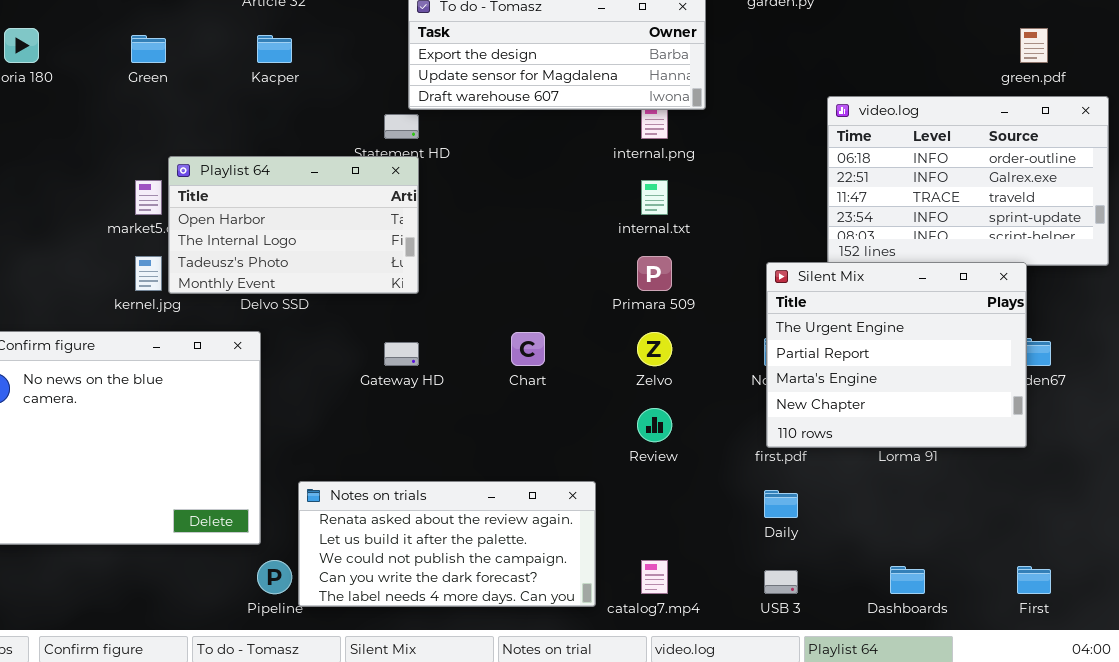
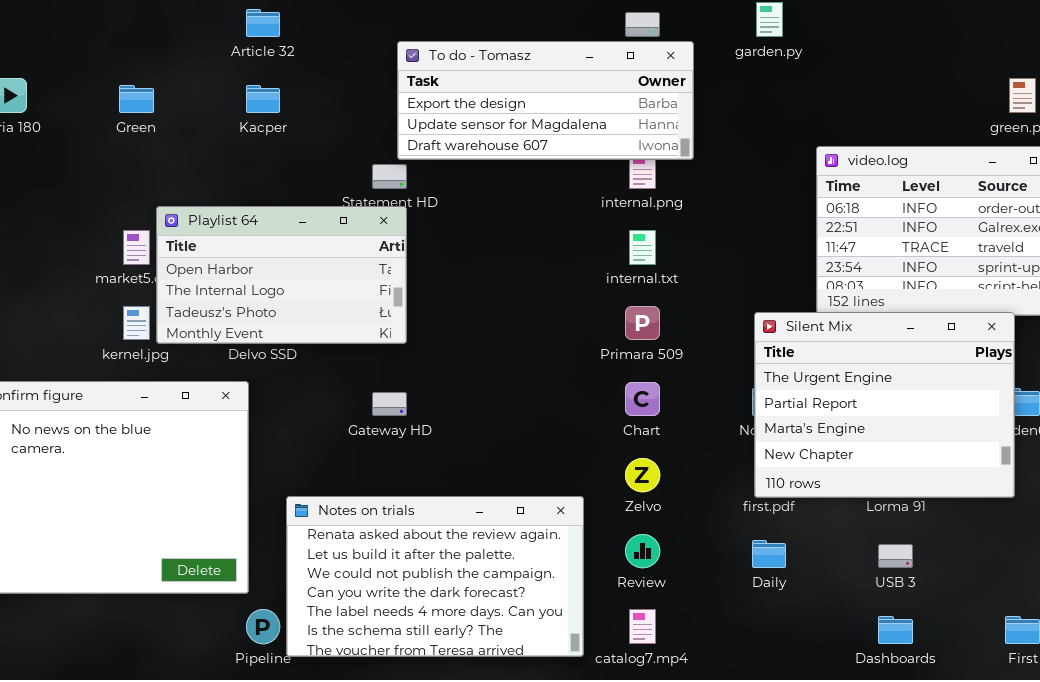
Chart: [511,332,545,366] -> [625,382,660,416], moved
Zelvo: [637,332,672,366] -> [625,458,660,492], moved
Review: [637,408,672,442] -> [625,534,660,568], moved
Notes on trials: [298,481,596,607] -> [286,496,584,657], resized
USB 3: [764,570,798,594] -> [878,544,913,568], moved

